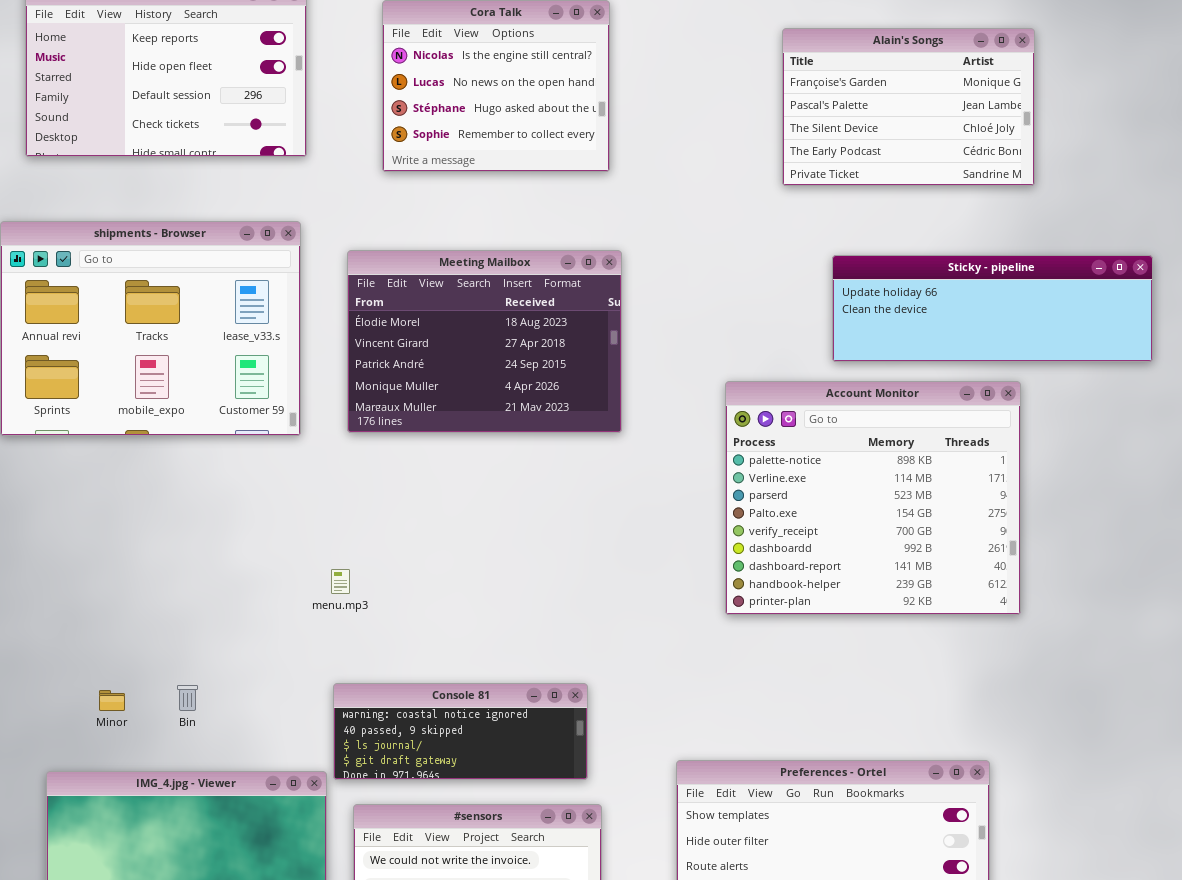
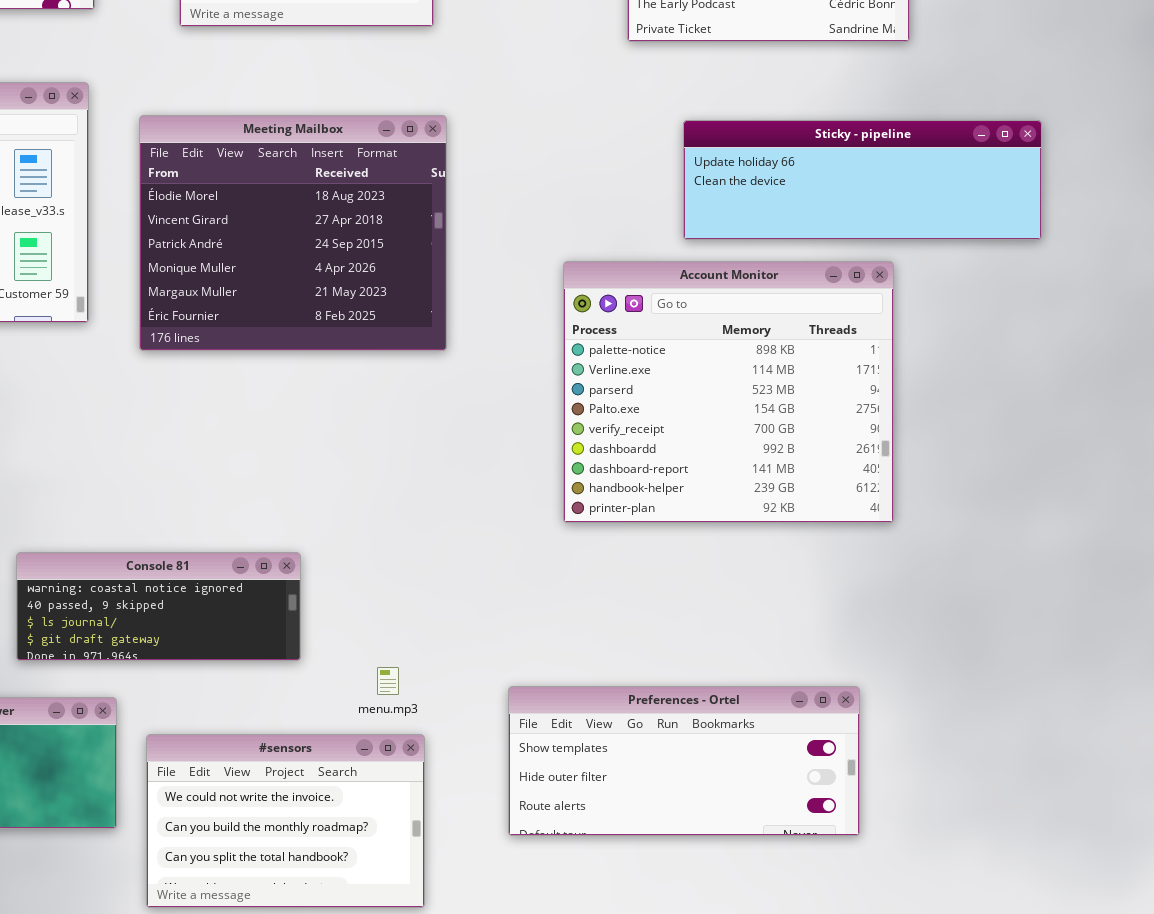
Meeting Mailbox: [347,250,622,433] -> [139,115,447,351], resized
menu.mp3: [331,569,350,594] -> [377,667,399,695], moved
Console 81: [333,683,588,780] -> [16,552,301,661], moved

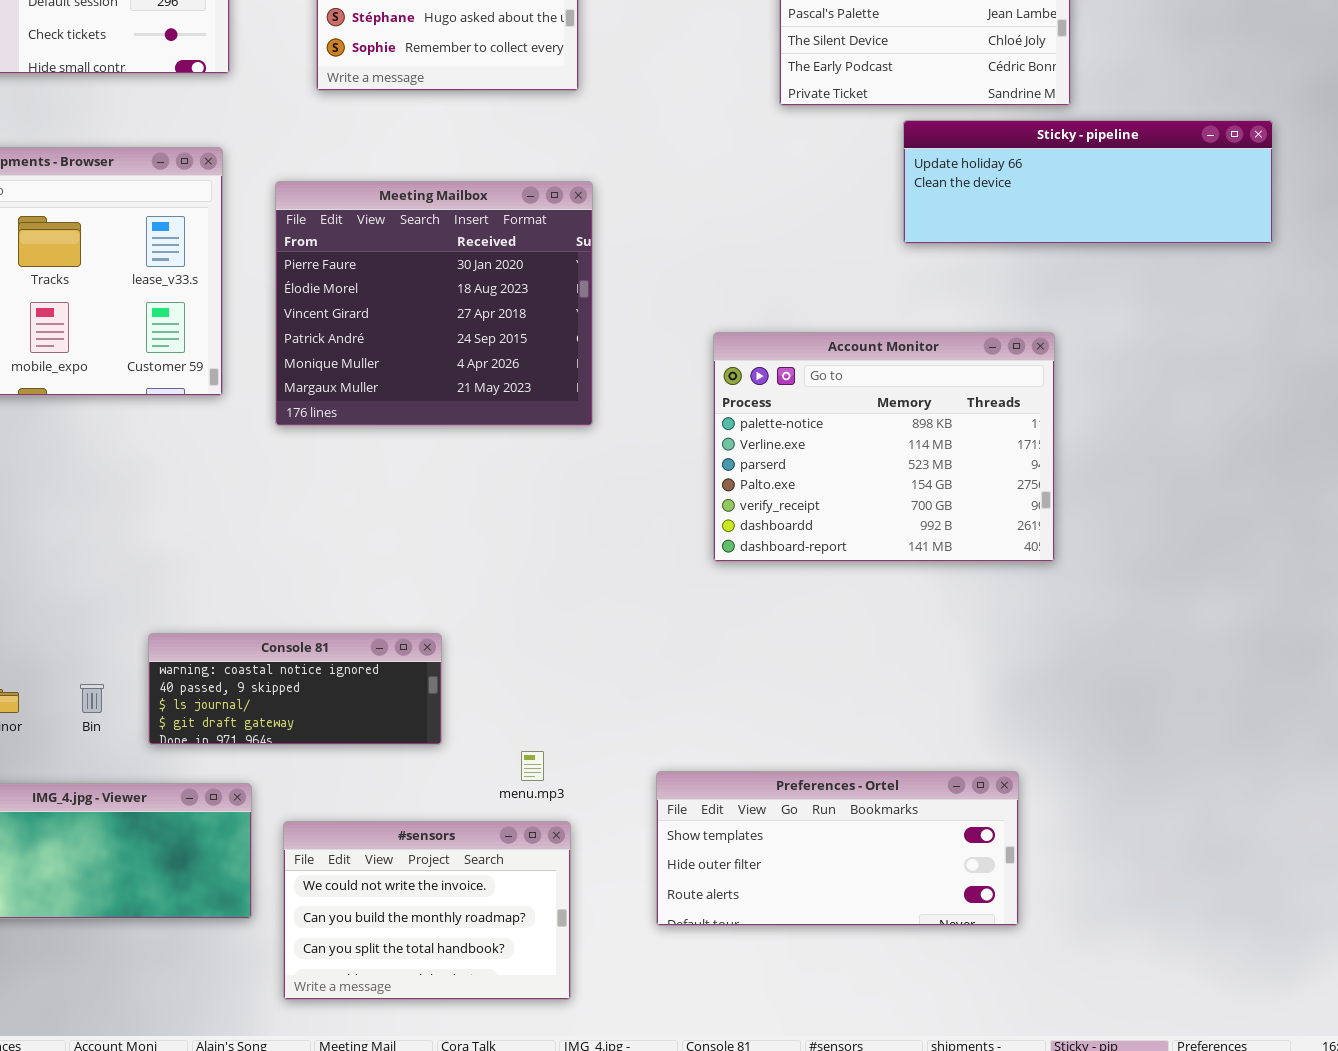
Meeting Mailbox: [139,115,447,351] -> [275,181,593,426], scrolled up 1 row
Sticky - pipeline: [683,120,1042,240] -> [903,120,1273,244], moved
Account Monitor: [563,261,894,523] -> [713,332,1055,562], resized

